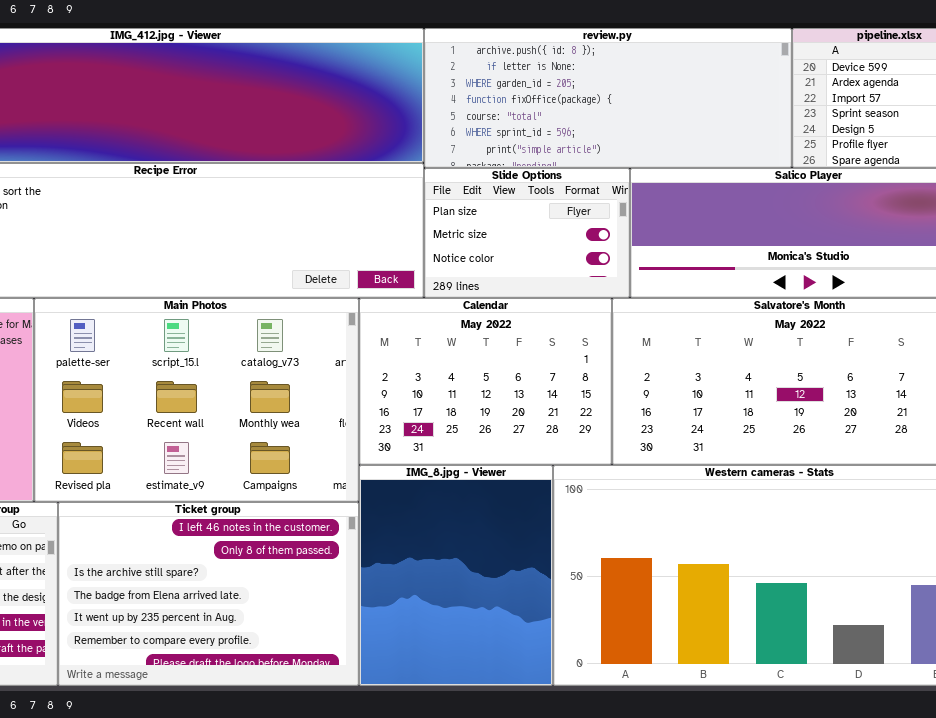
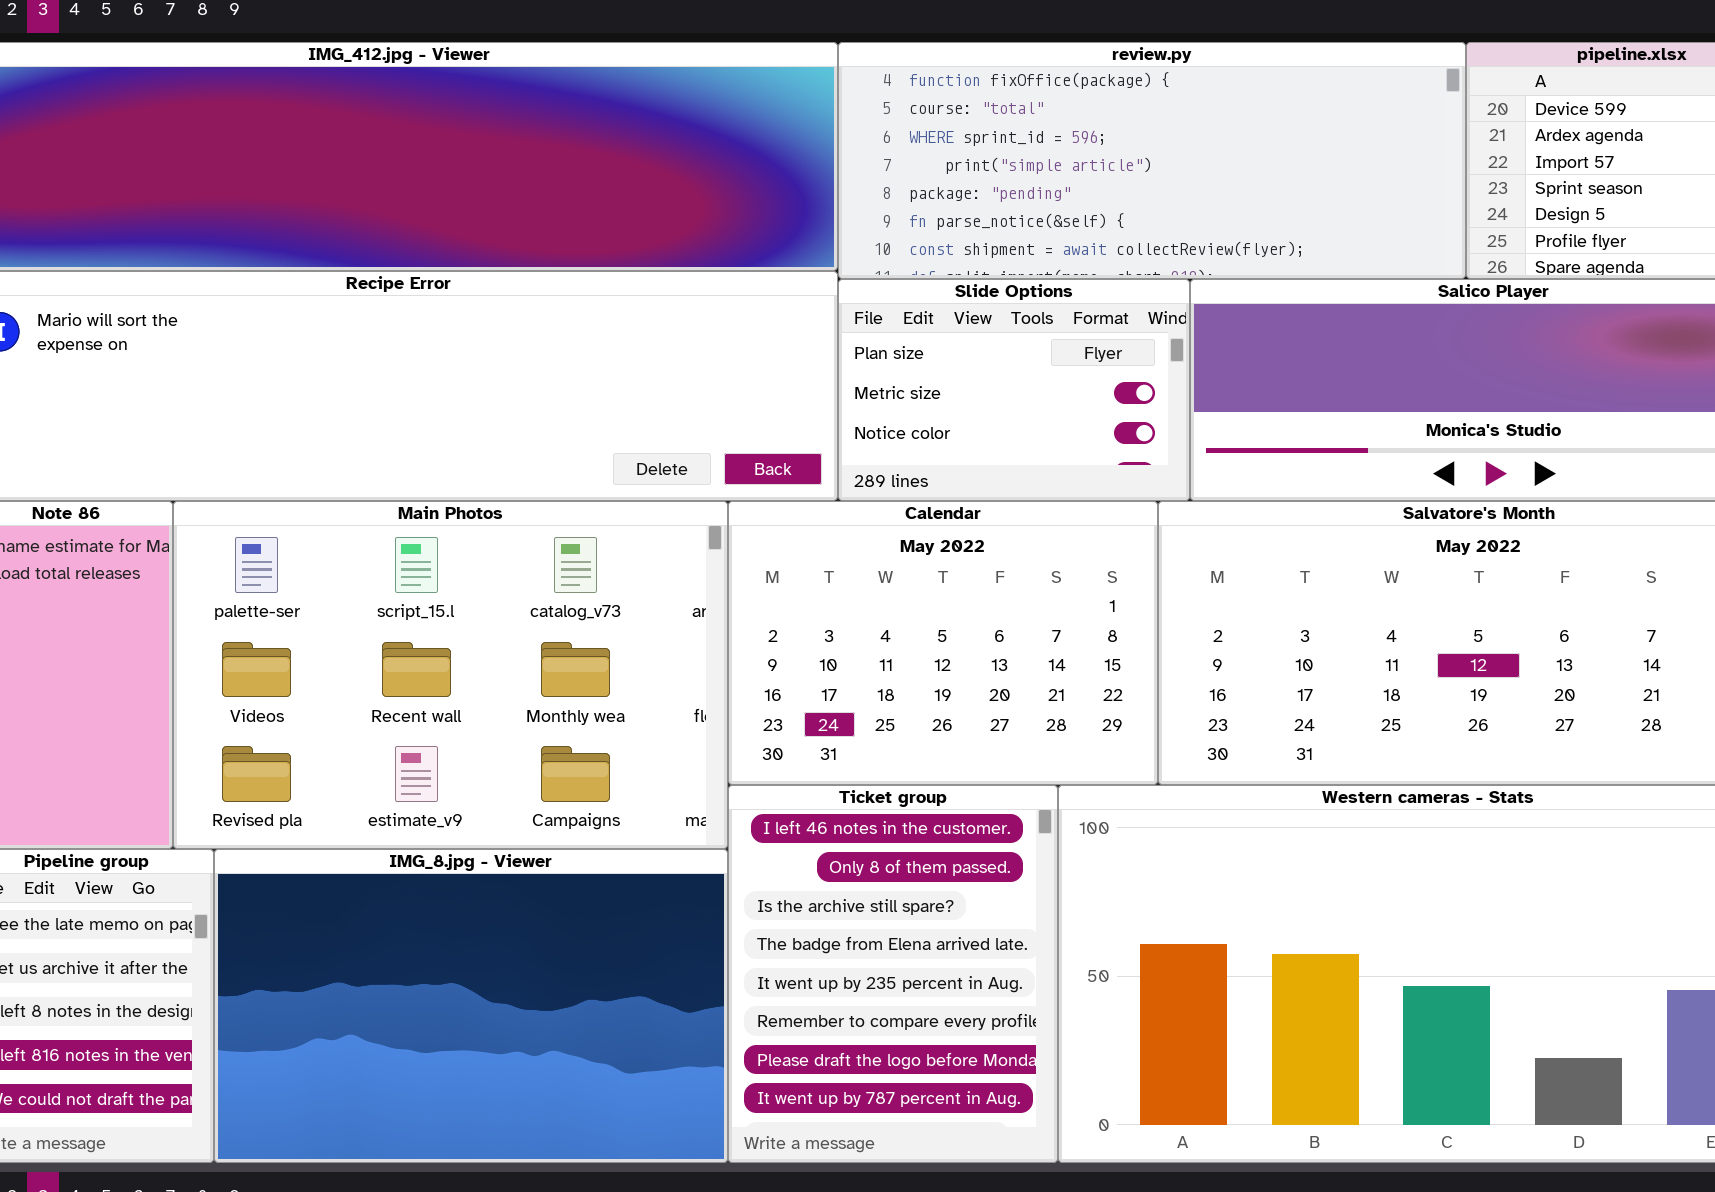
review.py: [424,28,792,168] -> [838,42,1466,279], scrolled down 3 rows
IMG_8.jpg - Viewer: [359,465,553,686] -> [214,849,728,1163], moved, resized
Ticket group: [58,502,359,686] -> [728,785,1058,1163], moved, resized

